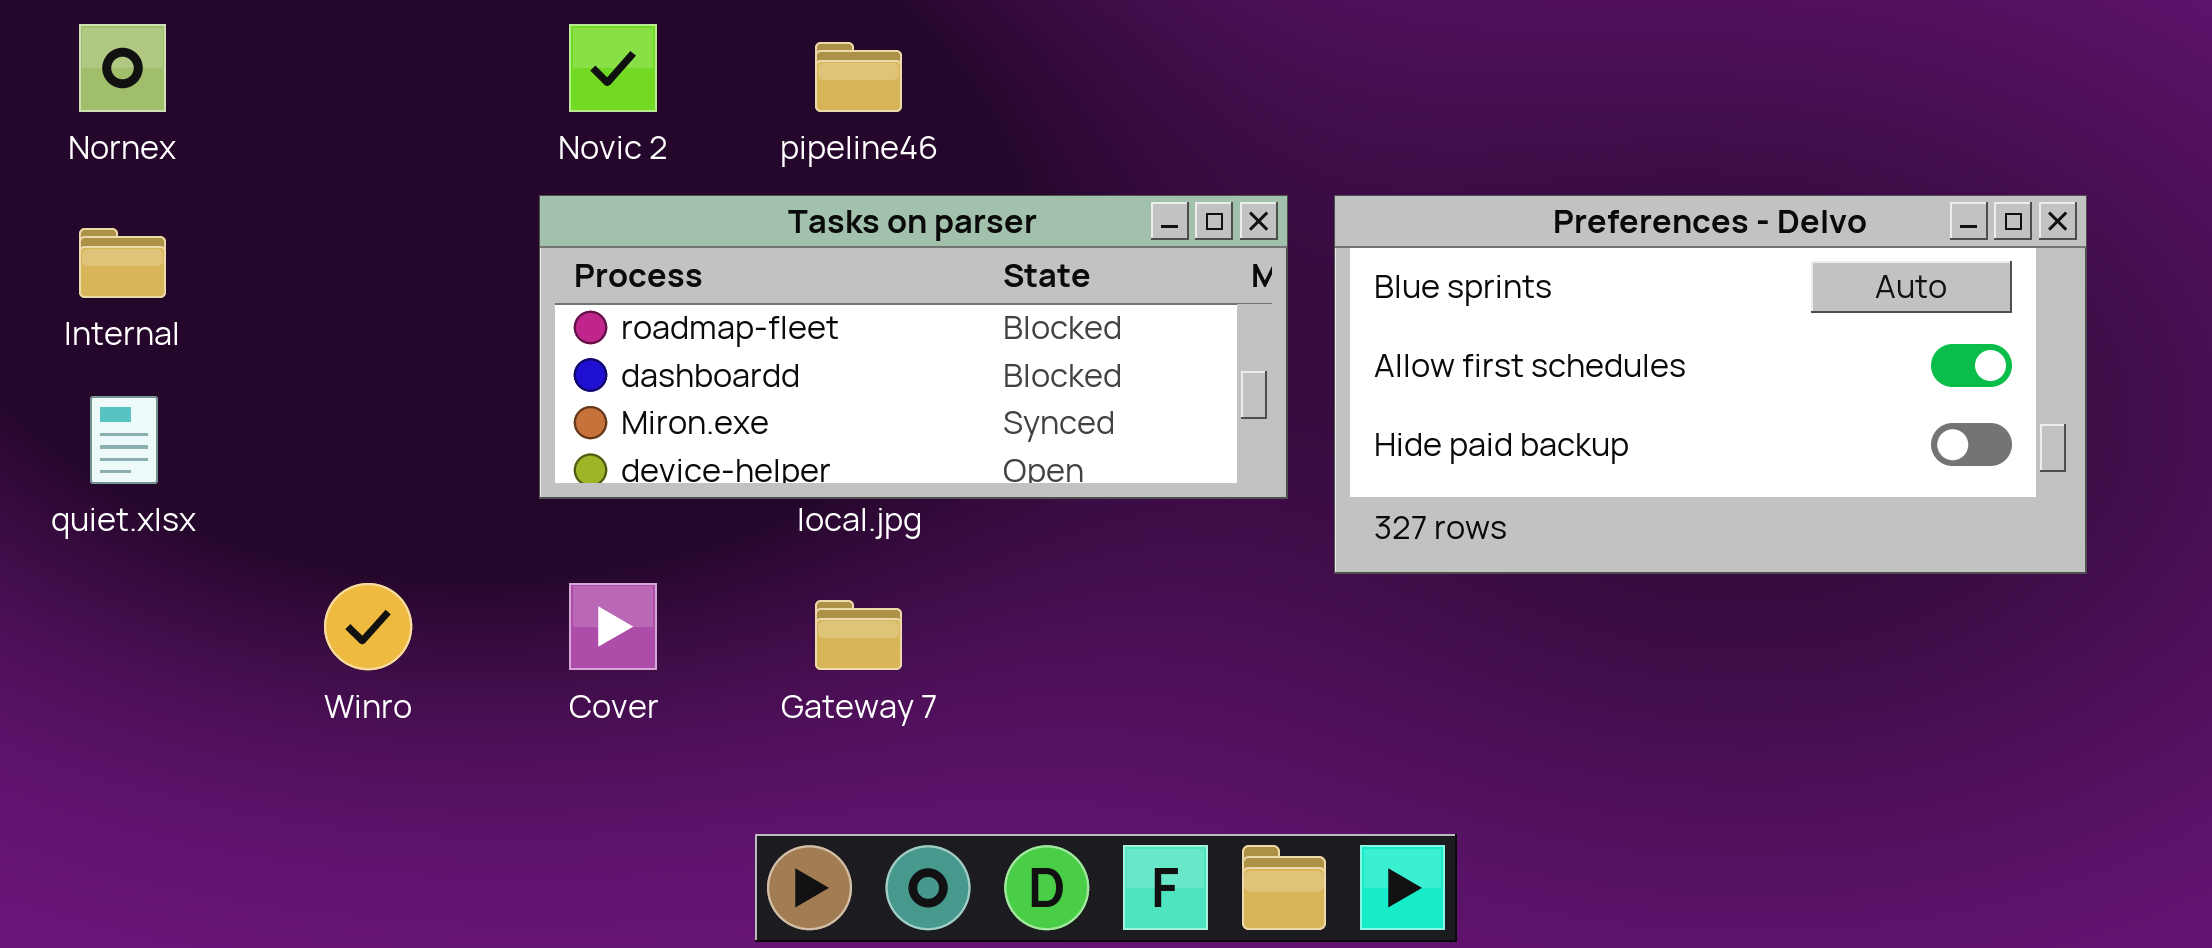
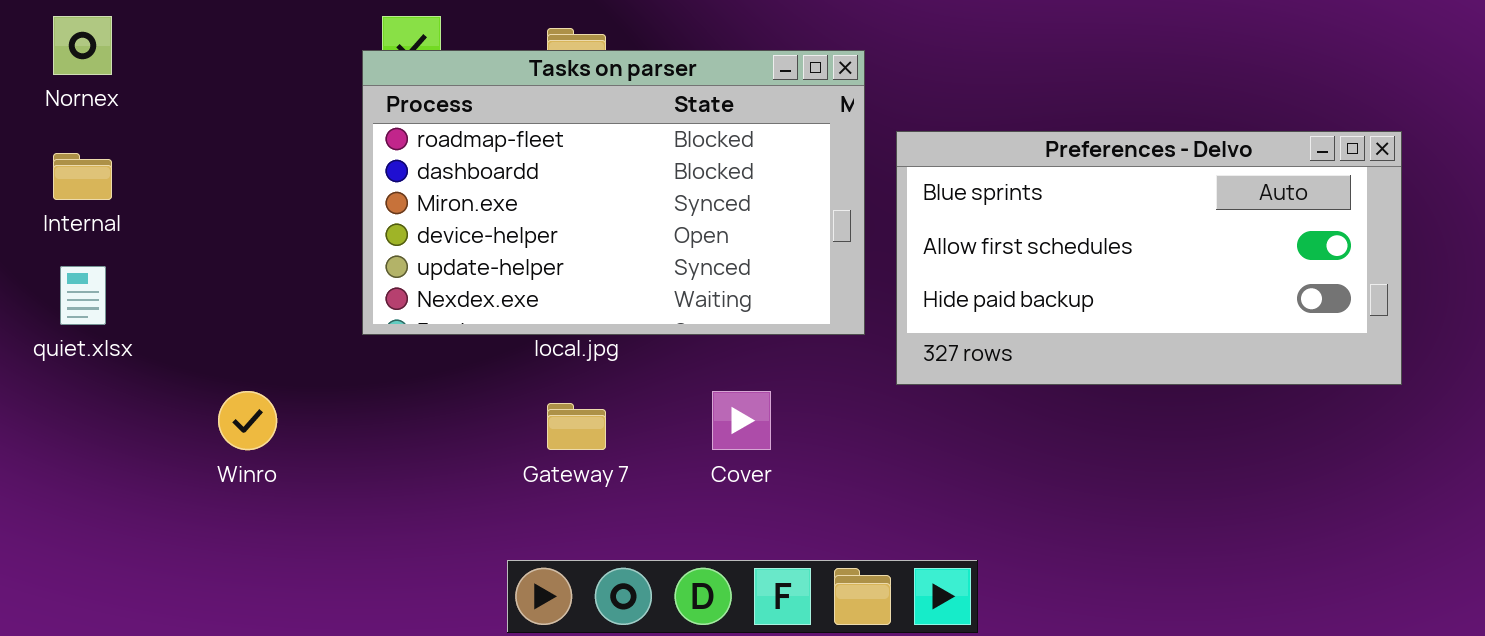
Tasks on parser: [539,195,1288,499] -> [362,50,865,335], resized
Cover: [569,583,657,670] -> [712,391,771,450], moved

